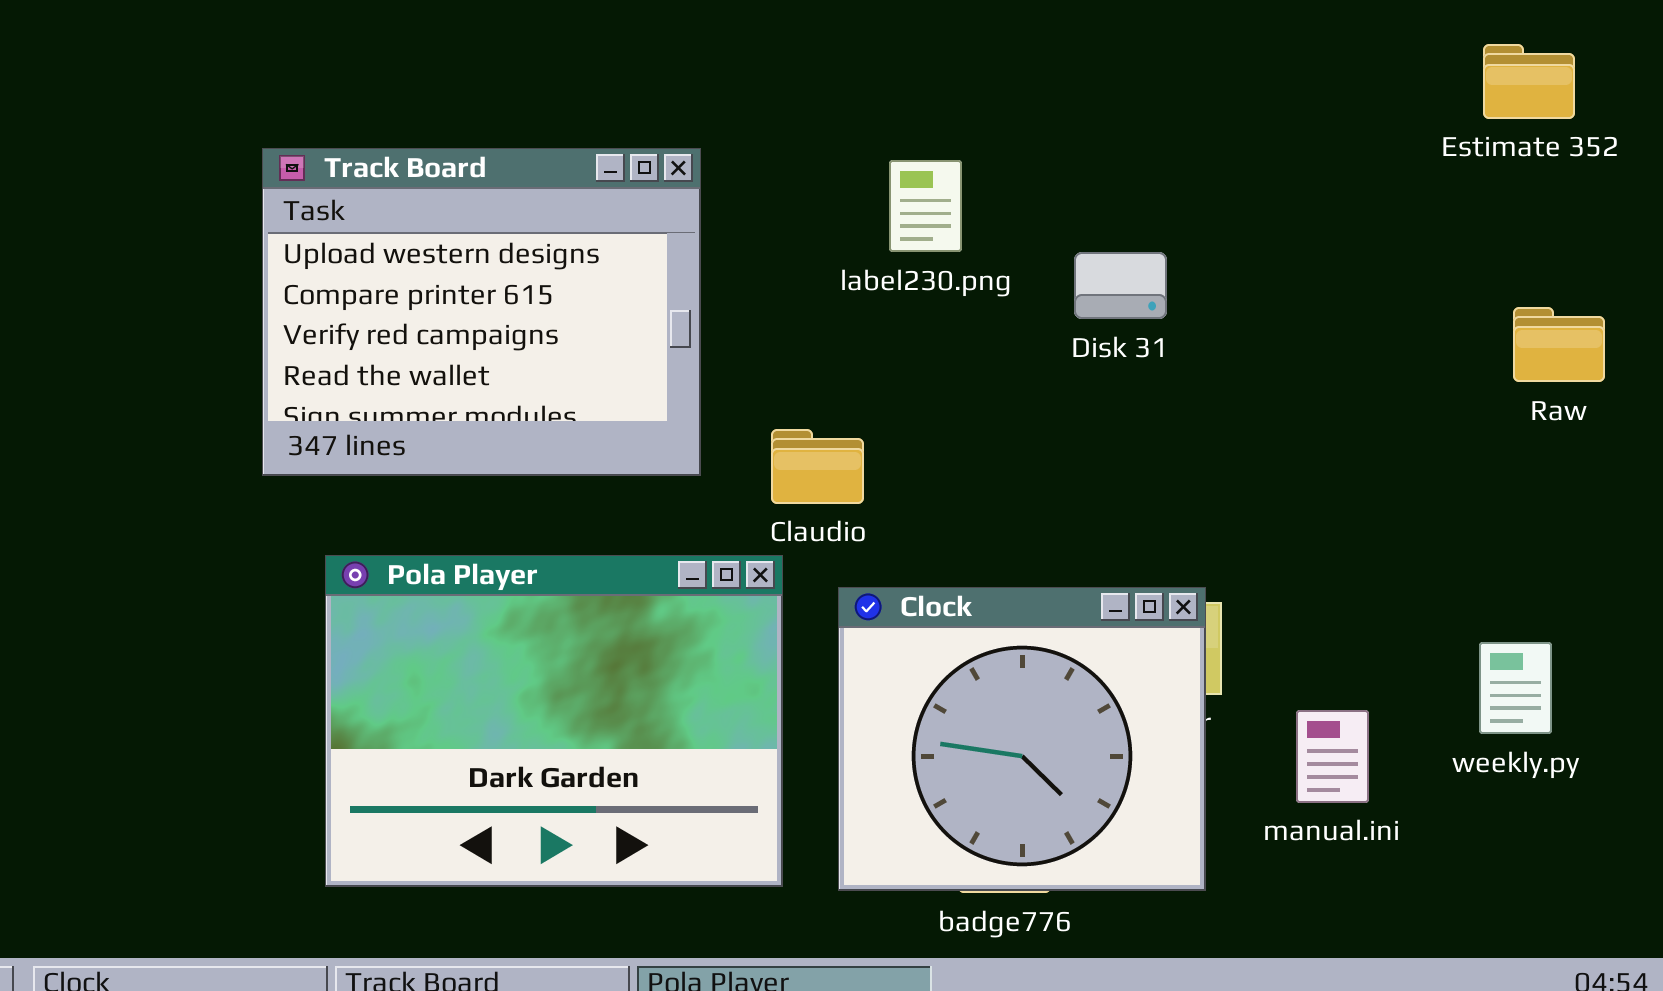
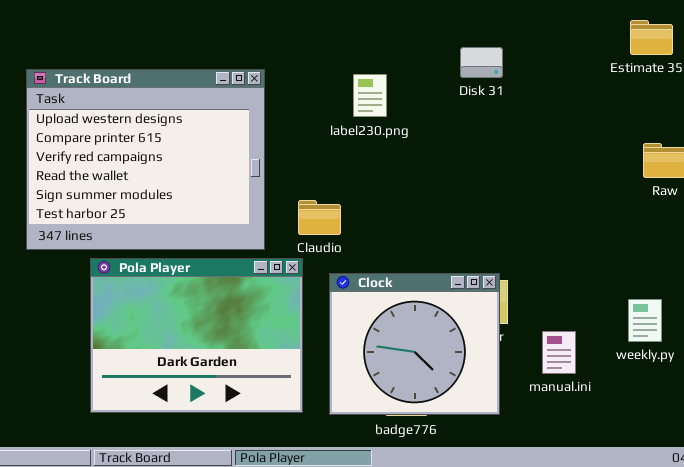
Track Board: [262,148,701,476] -> [26,69,265,250], resized
Disk 31: [1074,252,1167,319] -> [460,47,503,78], moved

